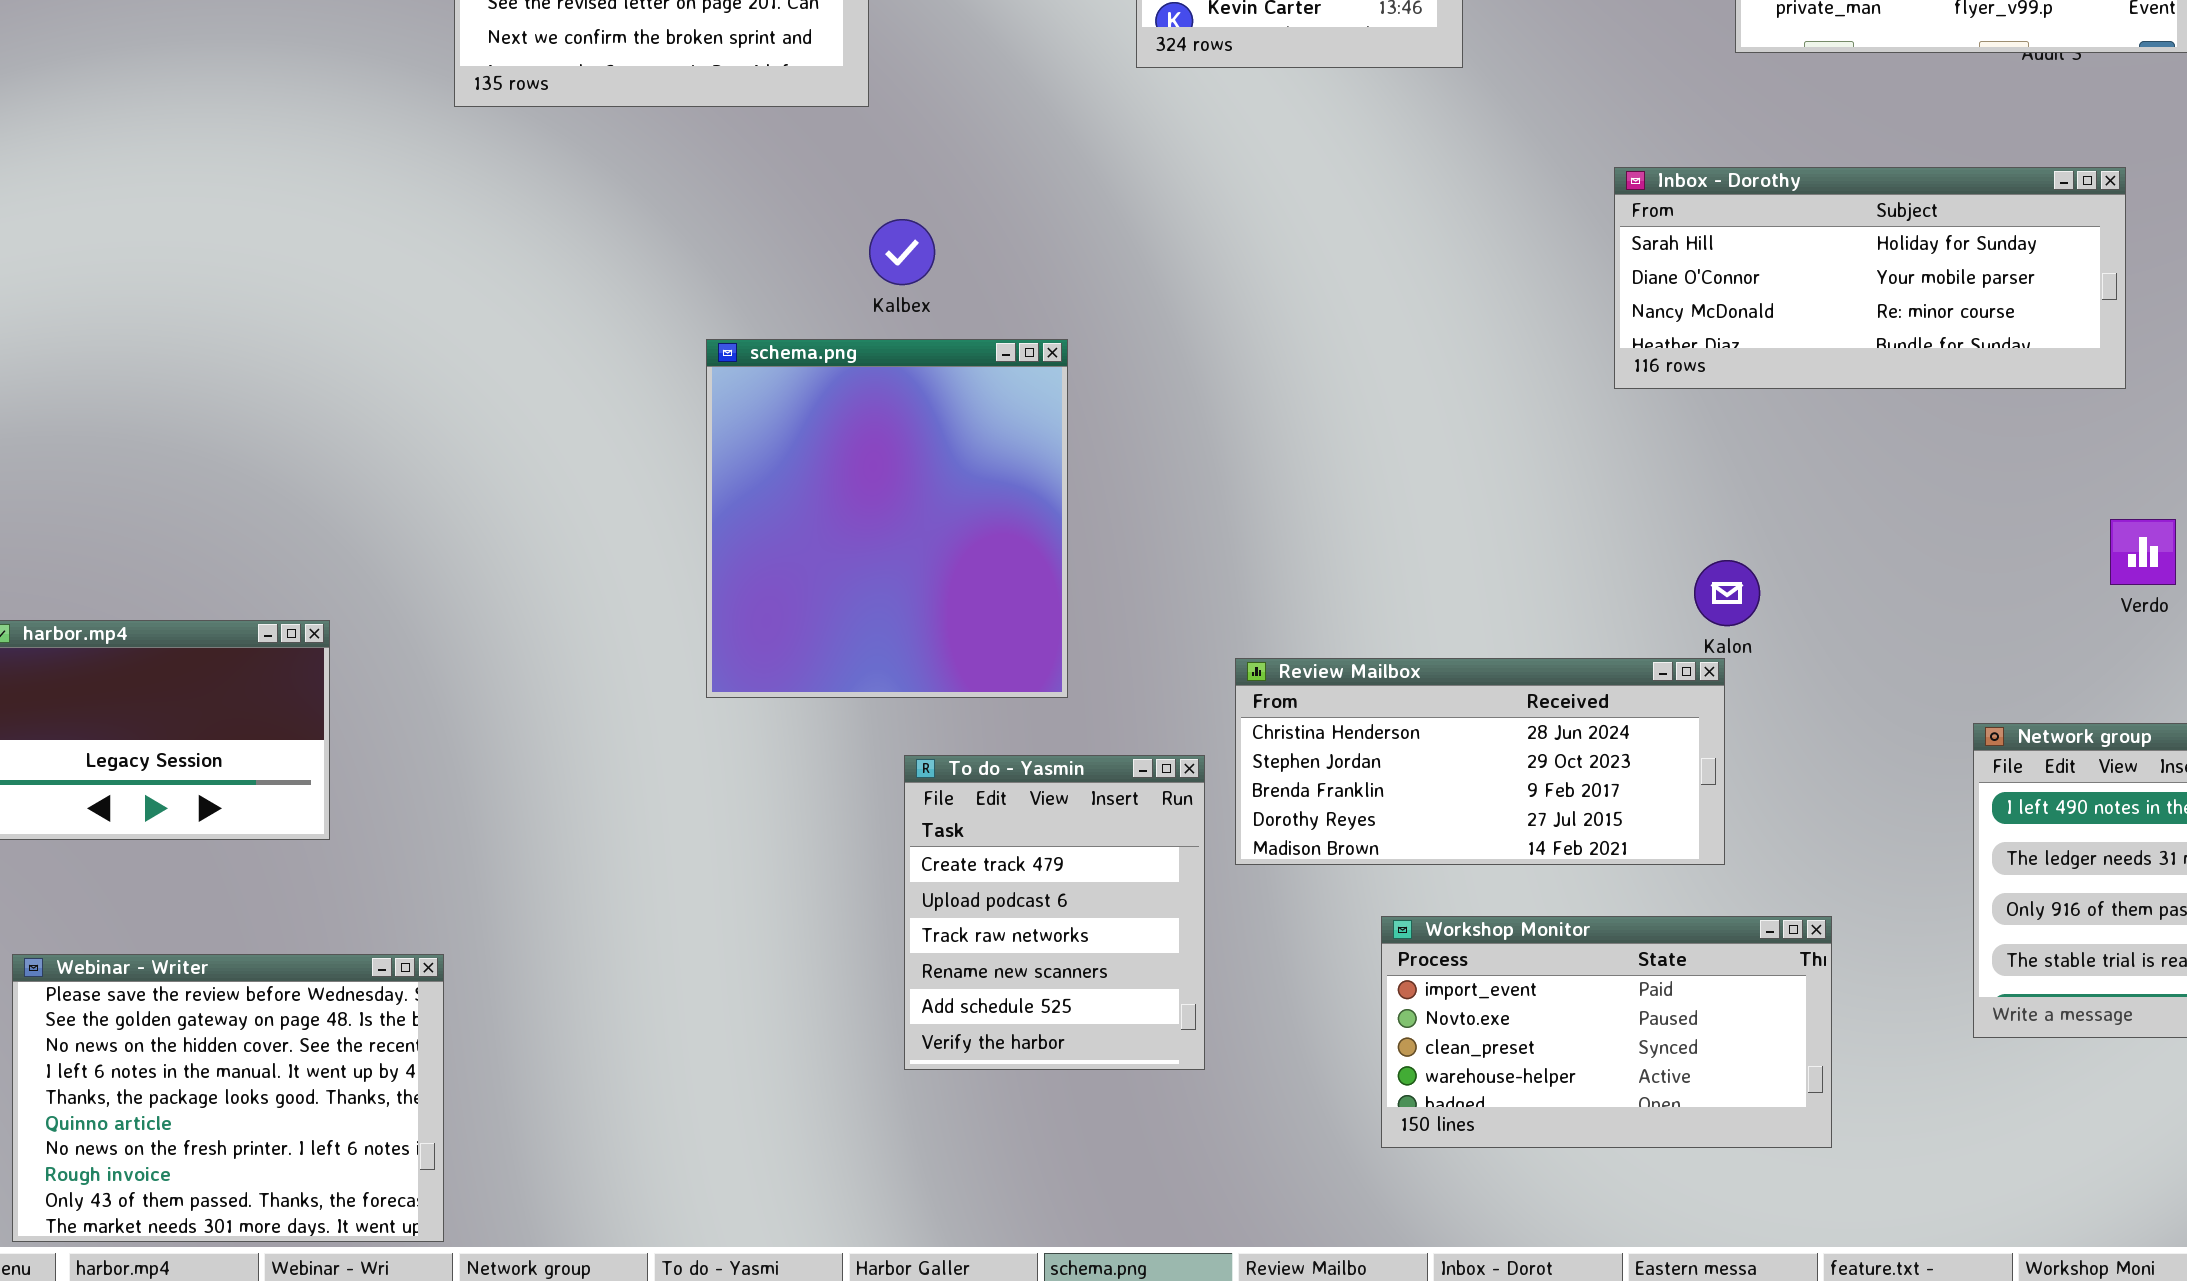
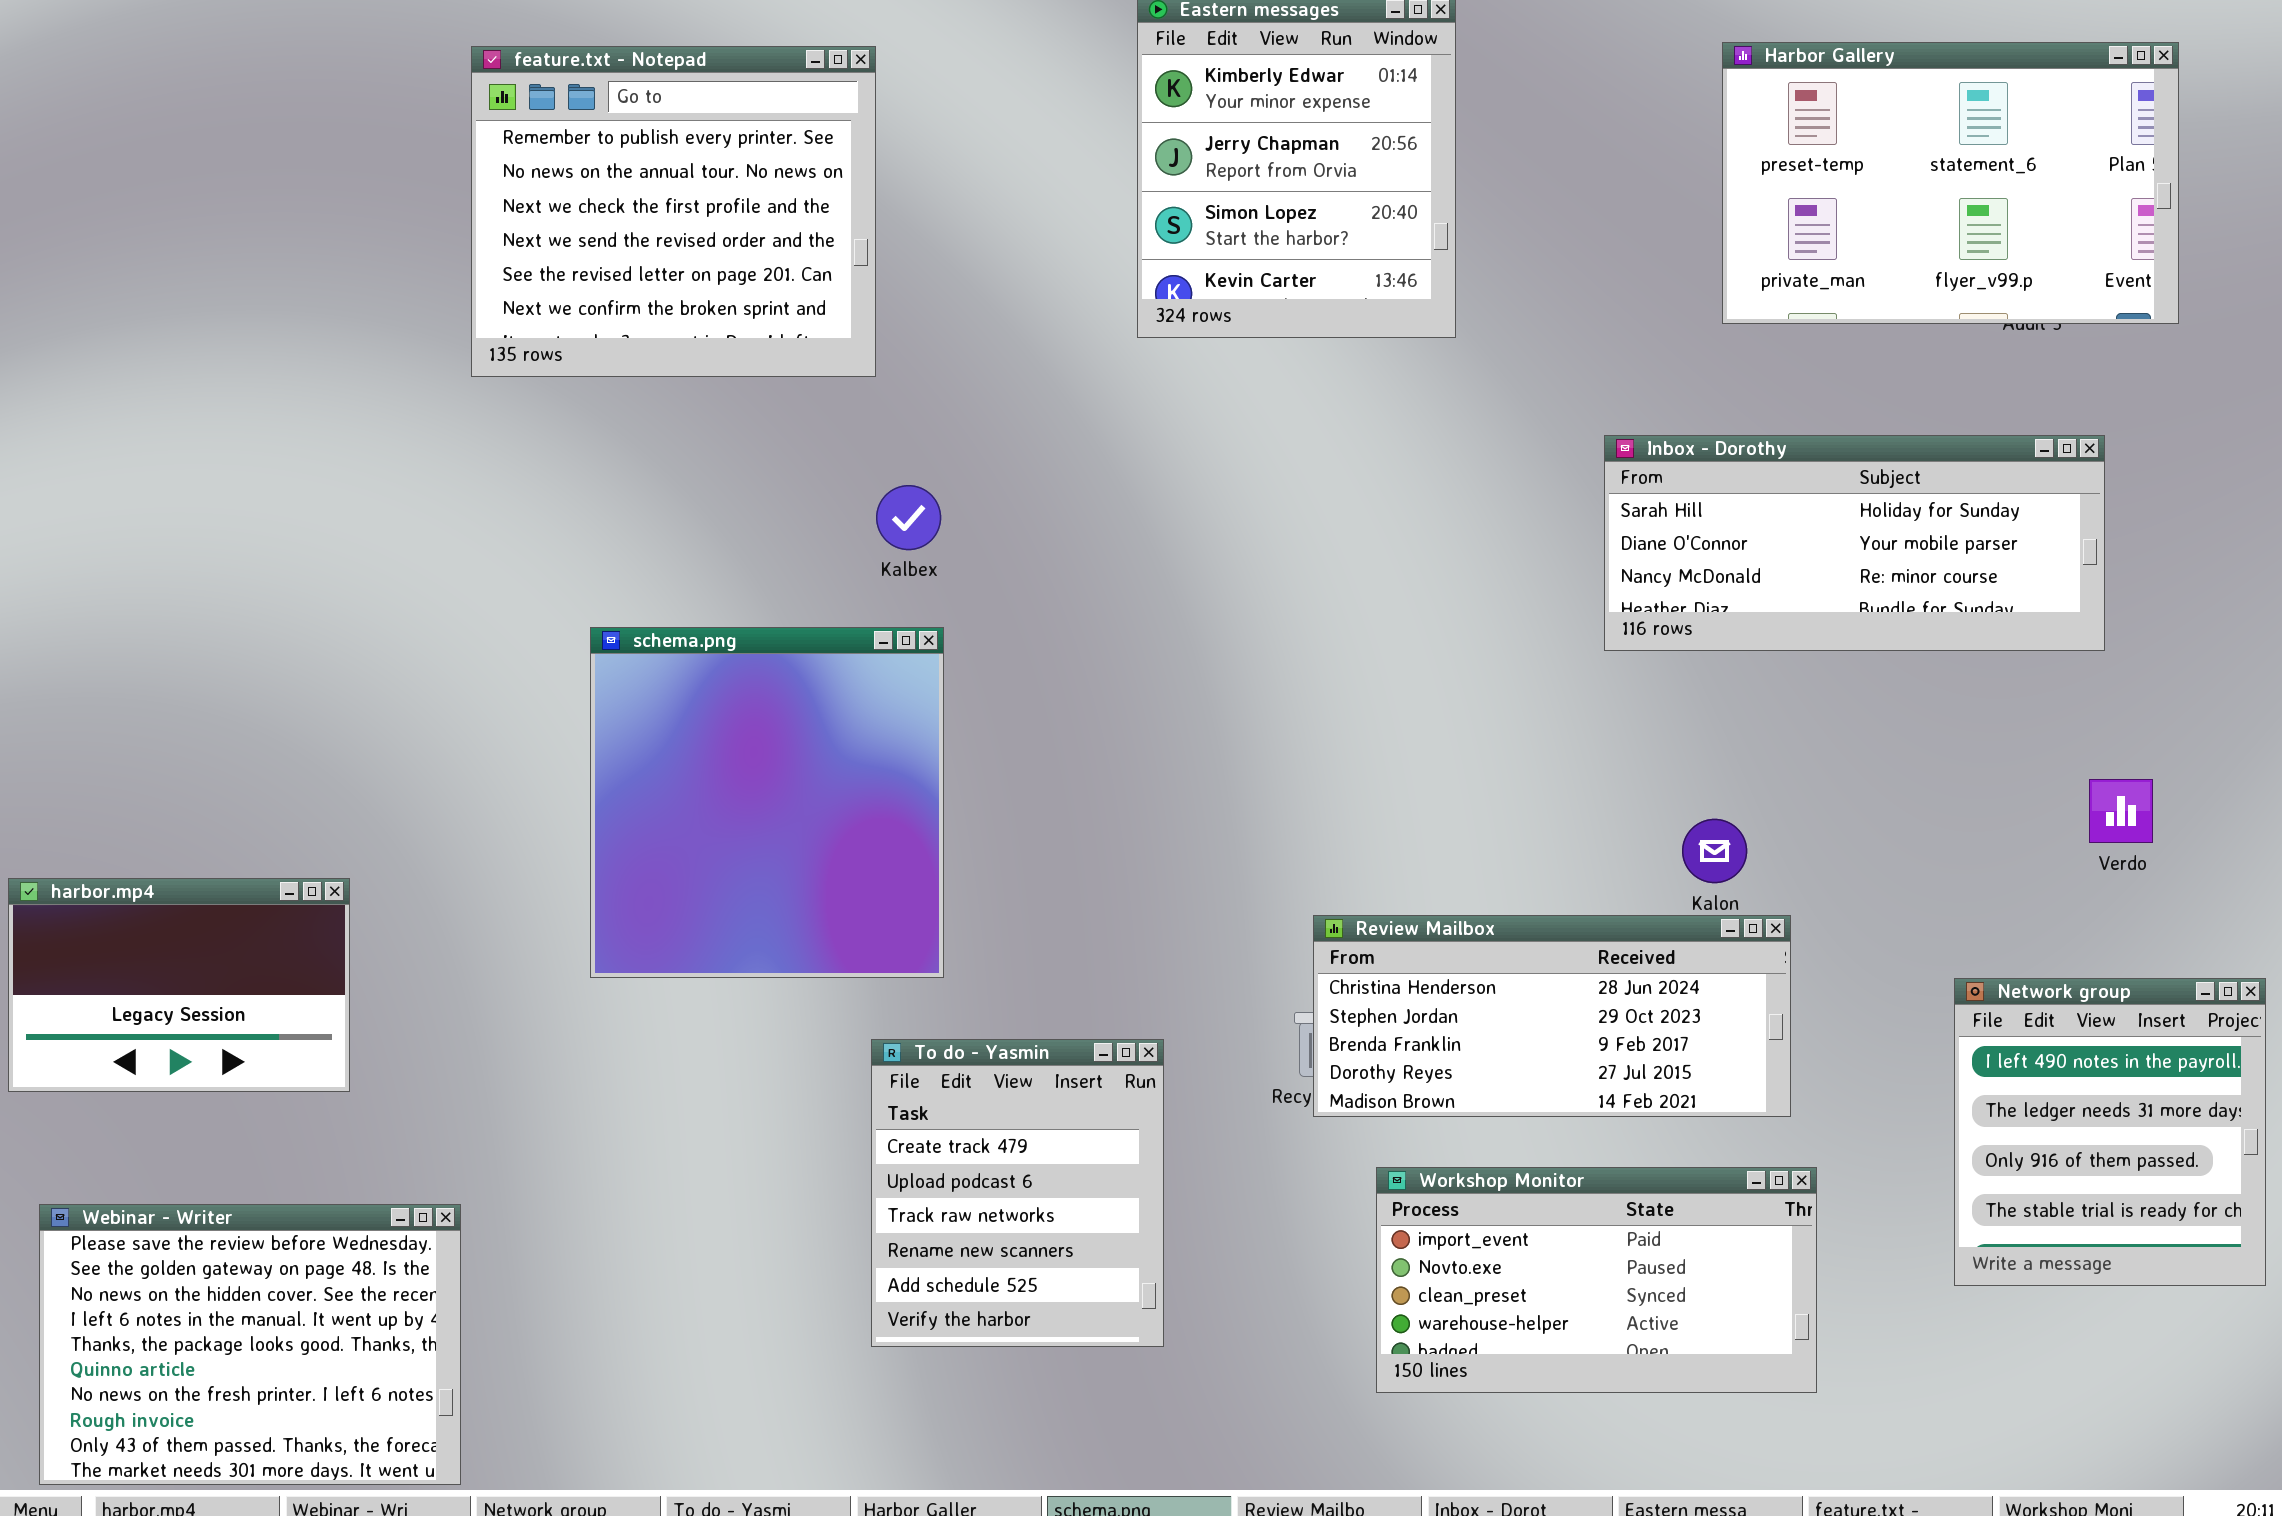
schema.png: [706,339,1068,698] -> [590,627,944,978], moved
Review Mailbox: [1235,658,1725,865] -> [1313,915,1791,1117], moved
To do - Yasmin: [904,755,1205,1070] -> [871,1039,1164,1347], moved

